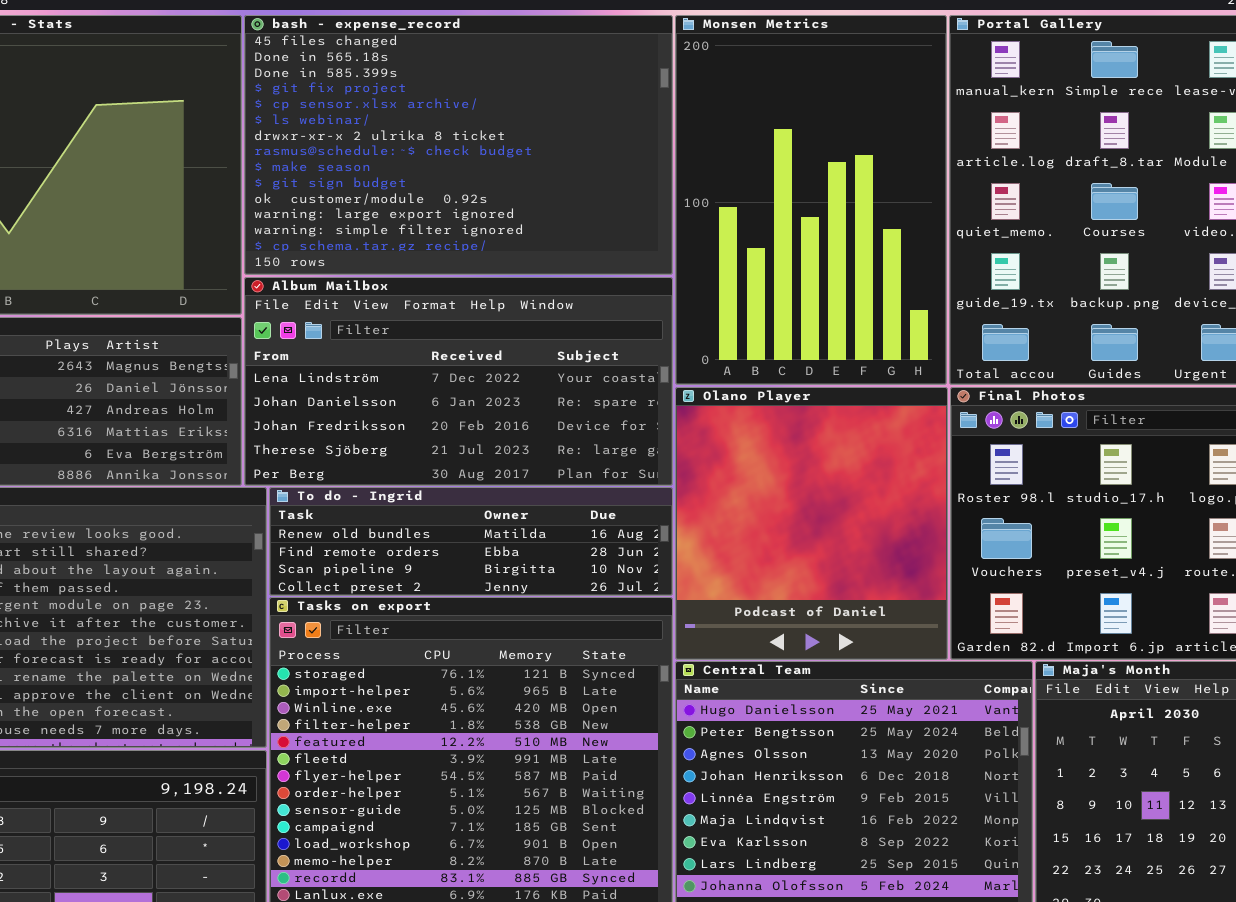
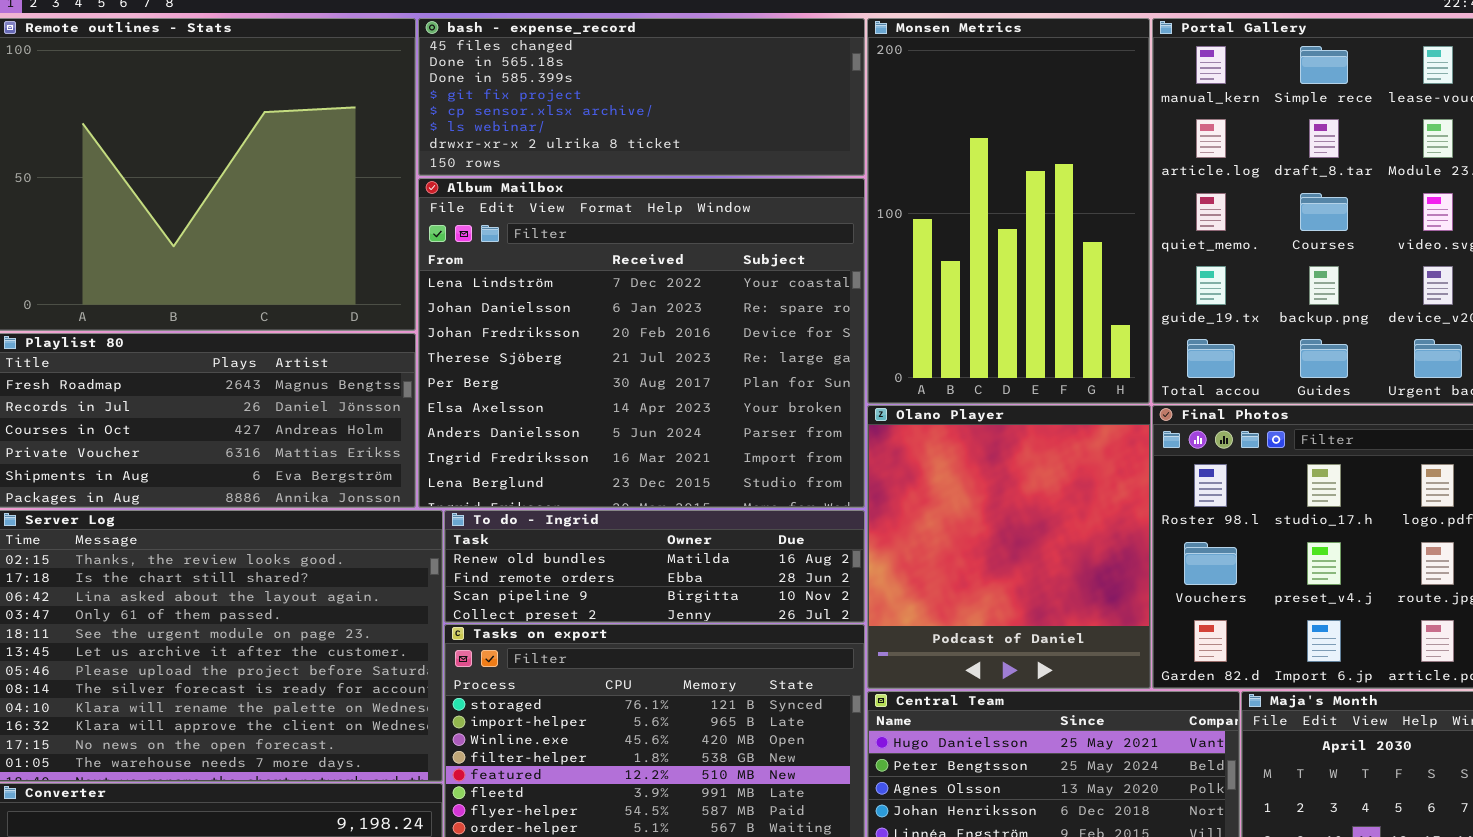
bash - expense_record: [244,15,673,275] -> [418,18,865,176], resized
Album Mailbox: [244,277,673,486] -> [418,178,865,508], resized

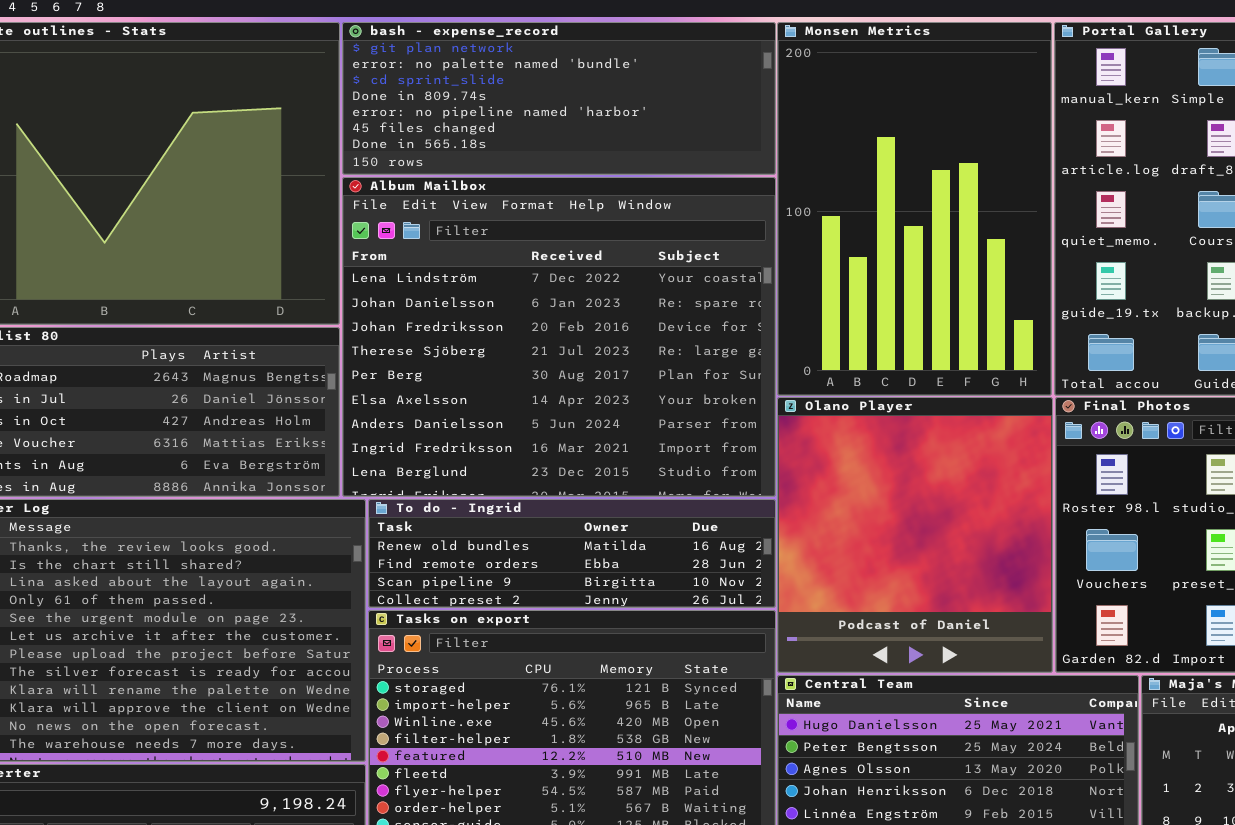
bash - expense_record: [418,18,865,176] -> [342,22,776,175], scrolled up 5 rows

